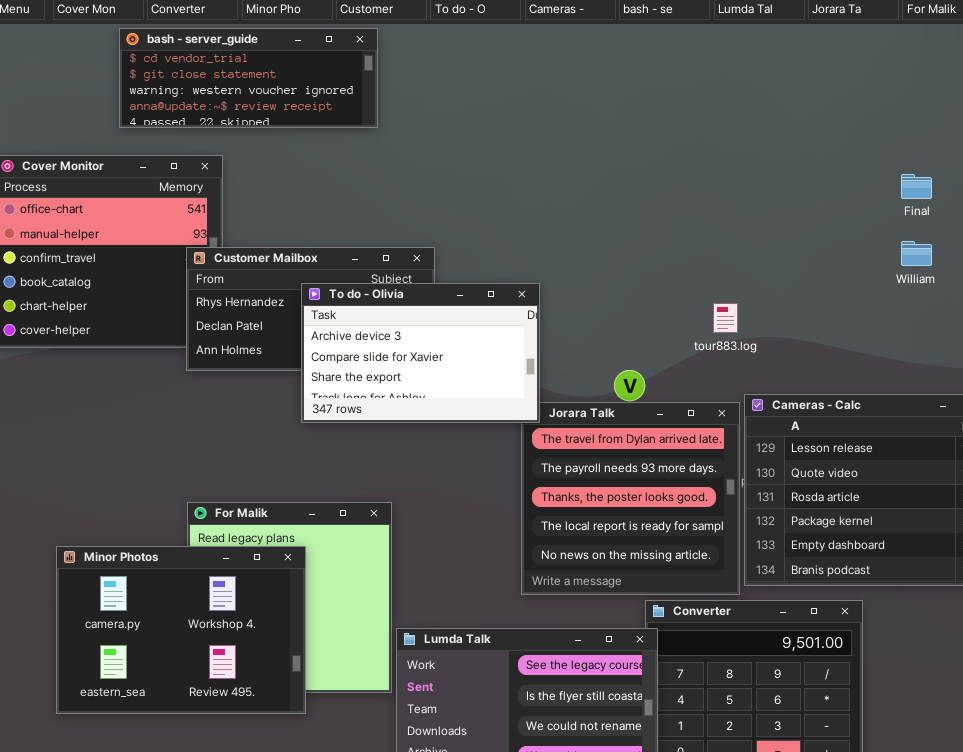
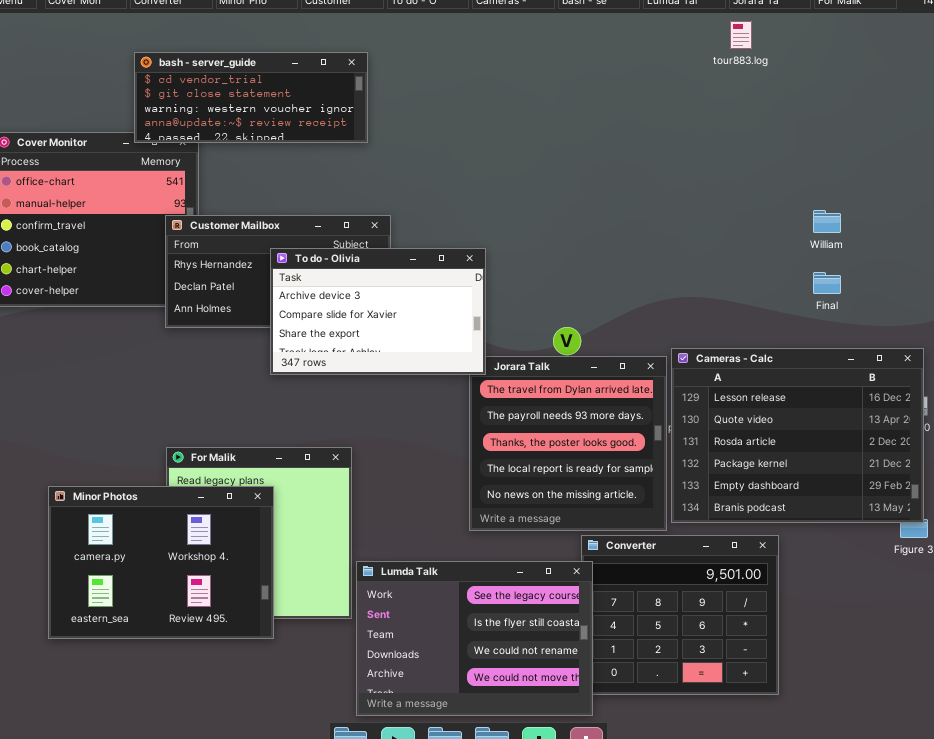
bash - server_guide: [119,28,378,128] -> [134,52,368,143], moved
Final: [901,174,932,199] -> [813,272,841,294], moved
tour883.log: [713,303,738,333] -> [730,21,752,49], moved

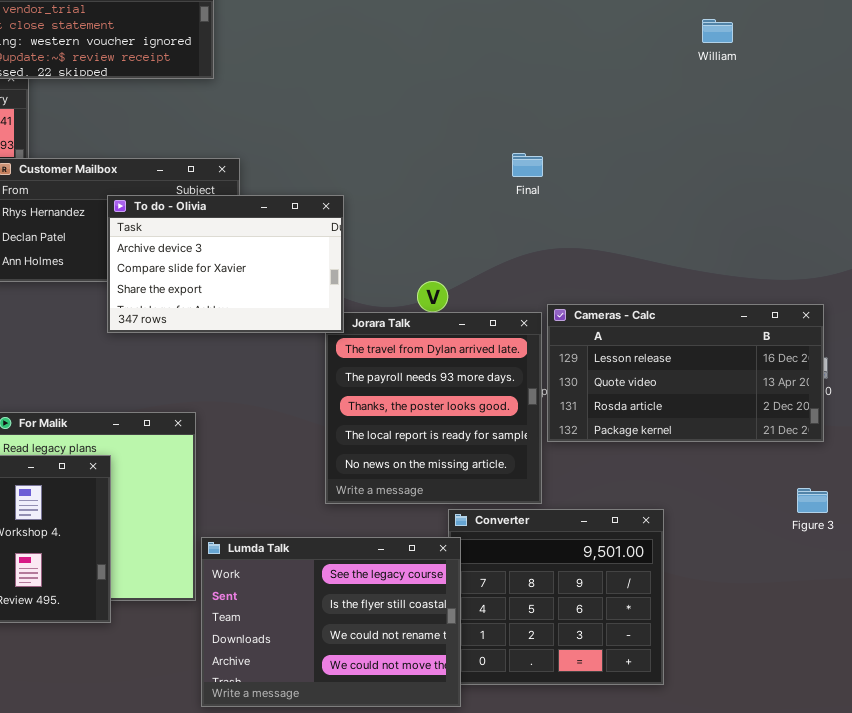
William: [813,210,841,233] -> [702,19,733,43], moved
Final: [813,272,841,294] -> [512,153,543,177], moved
Cameras - Calc: [671,348,924,523] -> [547,304,824,442], resized

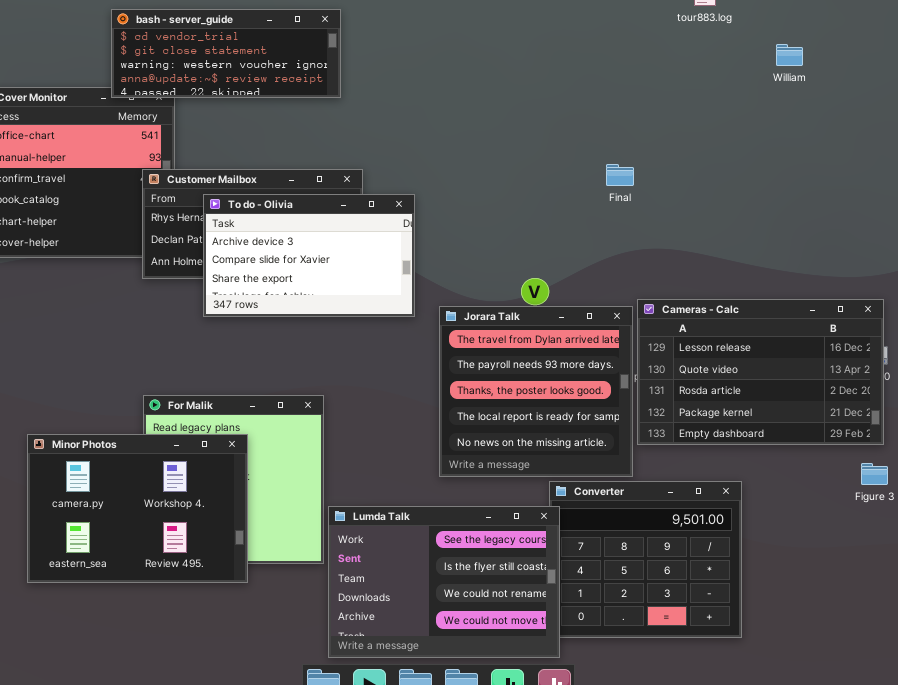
To do - Olivia: [107,195,344,333] -> [203,194,415,317], moved
Cameras - Calc: [547,304,824,442] -> [637,299,884,445], resized

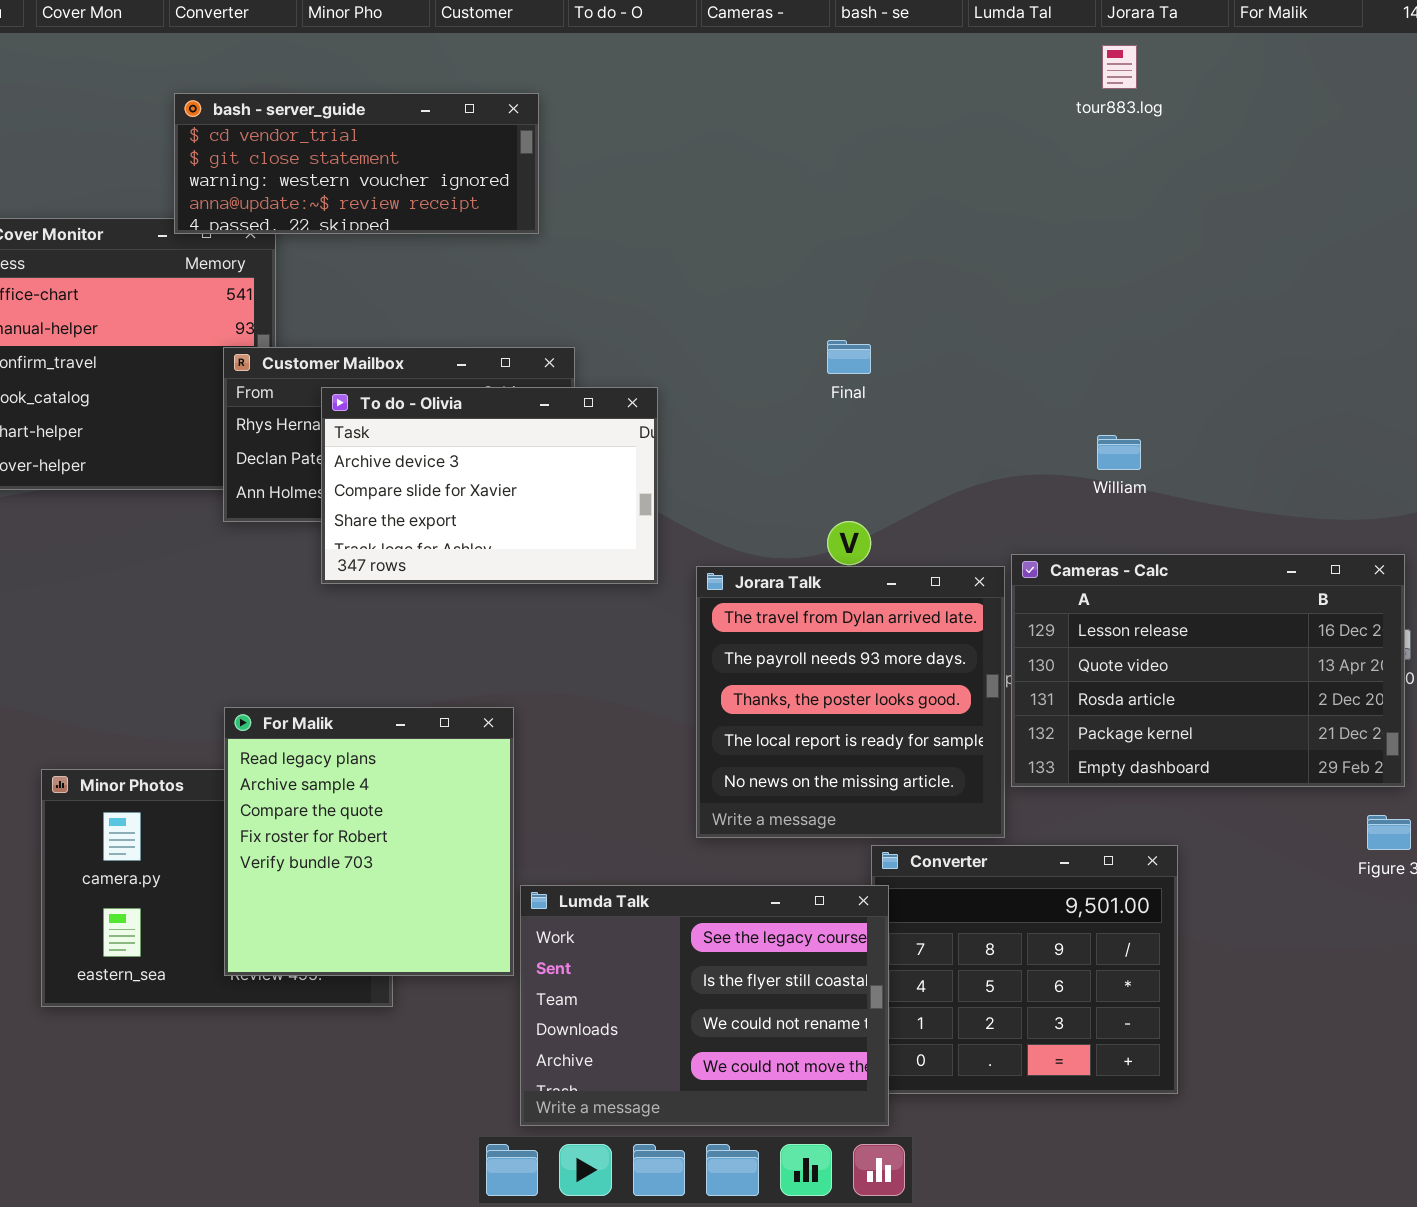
William: [776,44,803,66] -> [1097,435,1141,470], moved
Final: [606,164,634,186] -> [827,340,871,374], moved
For Malik: [143,395,324,564] -> [224,707,514,976], raised

